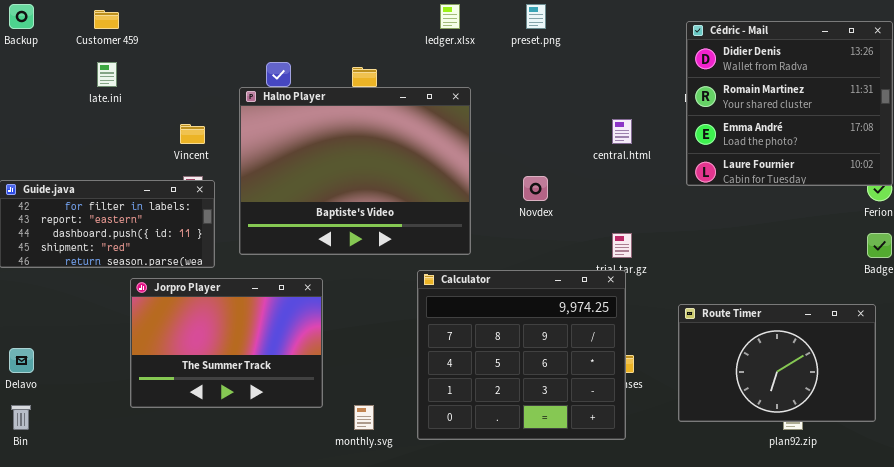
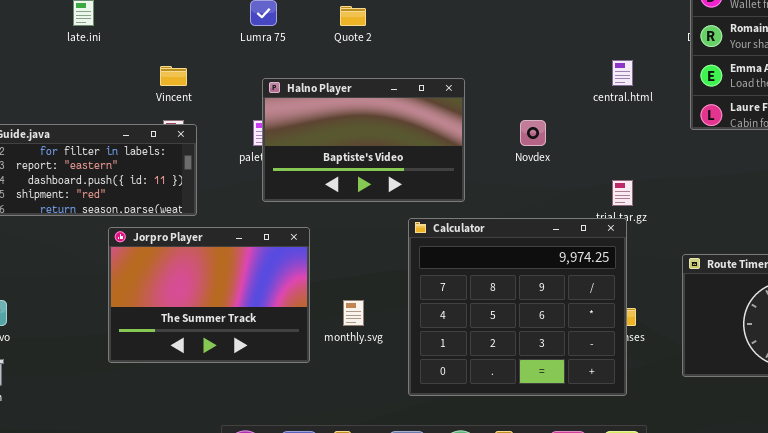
Halno Player: [239,87,471,255] -> [262,78,465,202], resized
monthly.svg: [354,405,374,430] -> [343,300,364,326], moved

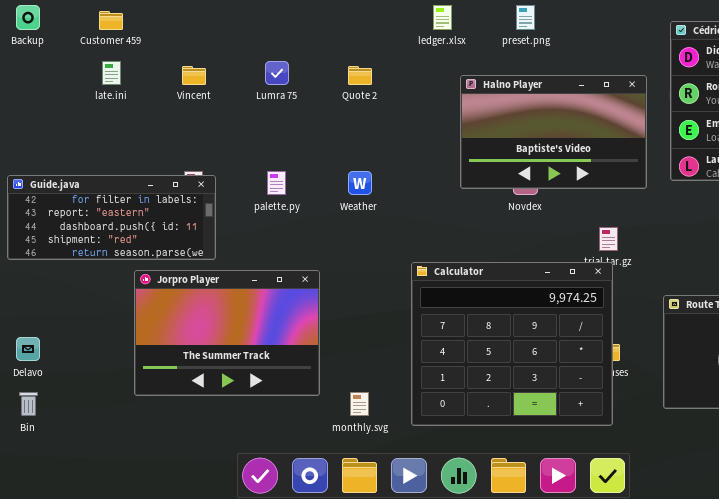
Vincent: [160,66,187,86] -> [182,66,206,85], moved
Halno Player: [262,78,465,202] -> [460,75,647,189], moved
monthly.svg: [343,300,364,326] -> [350,392,369,416], moved

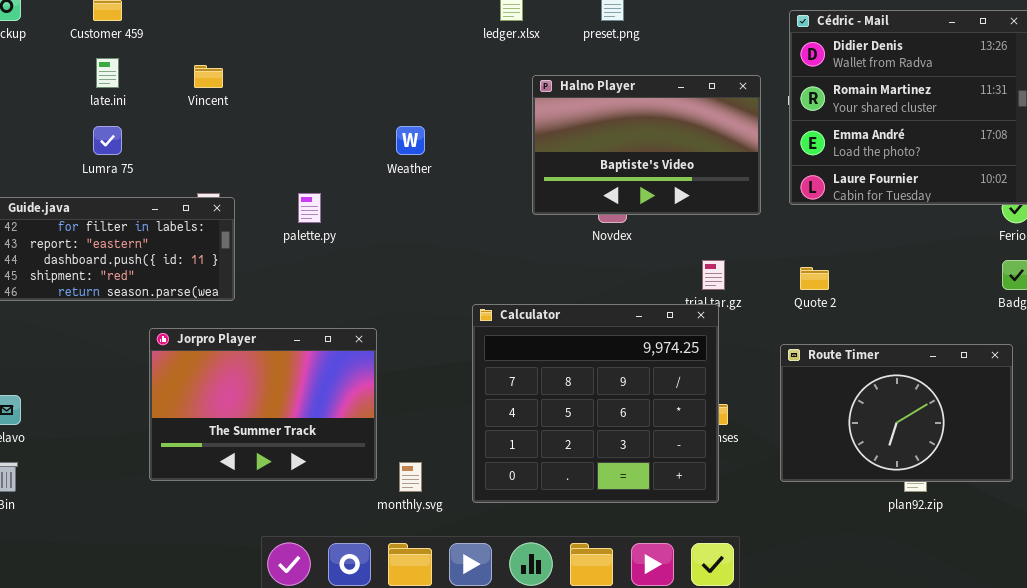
Lumra 75: [265,61,289,85] -> [93,126,122,155], moved
Quote 2: [348,66,372,85] -> [800,267,829,290], moved
Weather: [348,171,372,195] -> [396,126,425,155], moved
Jorpro Player: [134,270,320,396] -> [149,328,377,481], moved

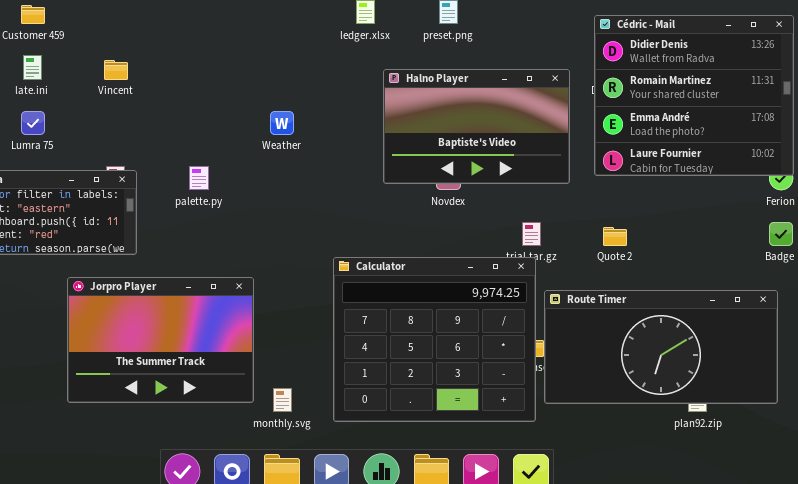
Route Timer: [780,344,1013,482] -> [544,290,778,404], resized

